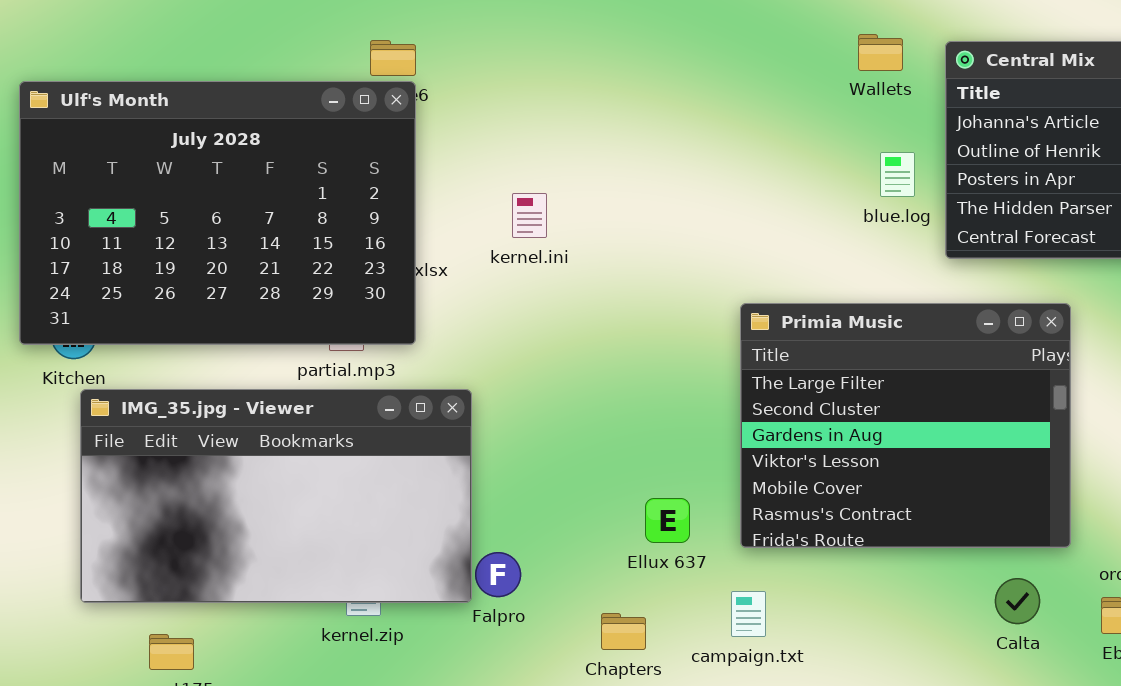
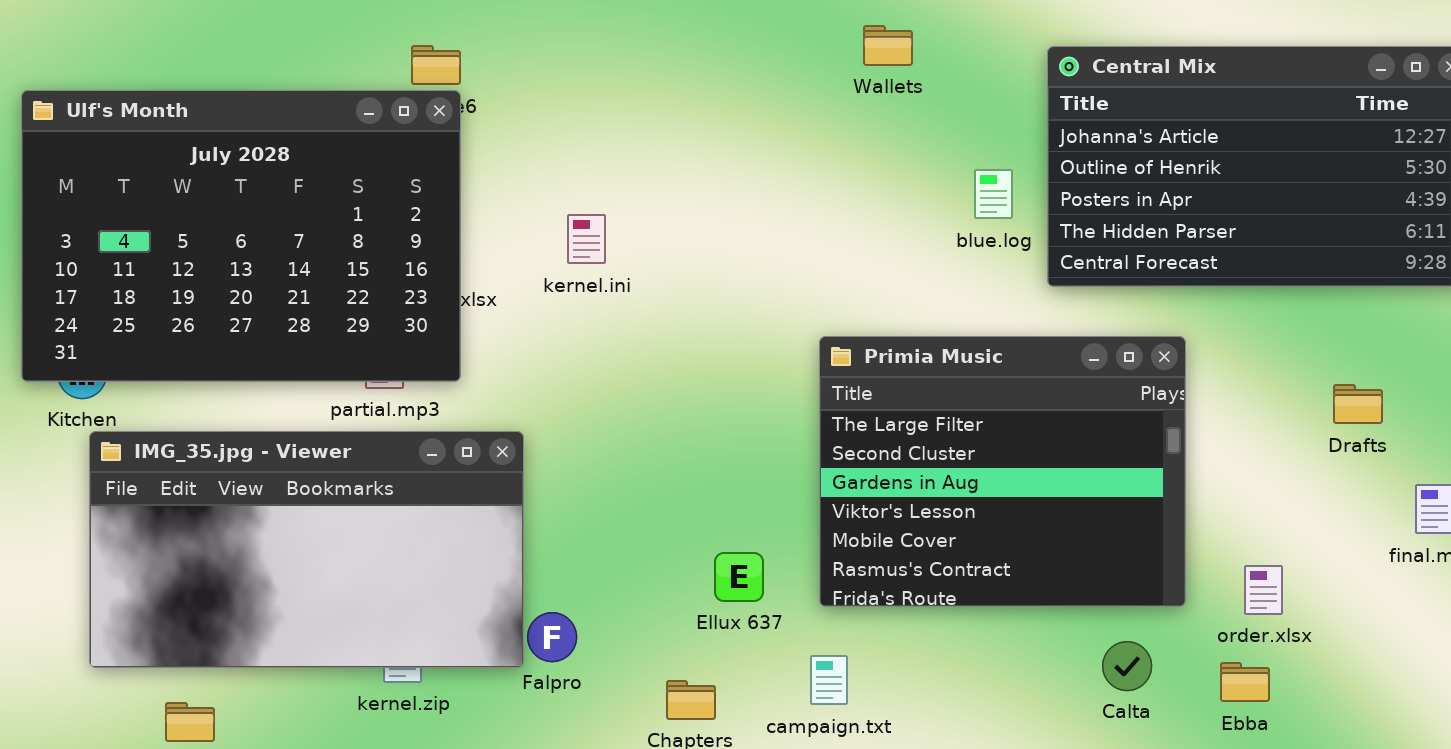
Wallets: [858,34,903,71] -> [863,25,913,66], moved

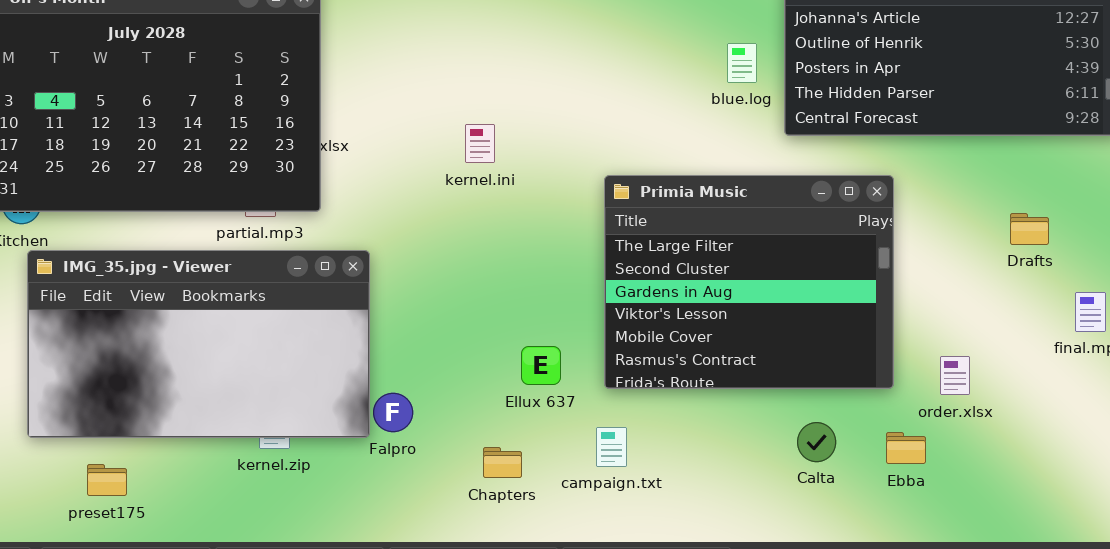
kernel.ini: [567,214,606,264] -> [465,124,495,163], moved
Calta: [1102,641,1152,691] -> [797,422,836,462], moved
Ebba: [1220,662,1270,702] -> [886,432,926,464], moved

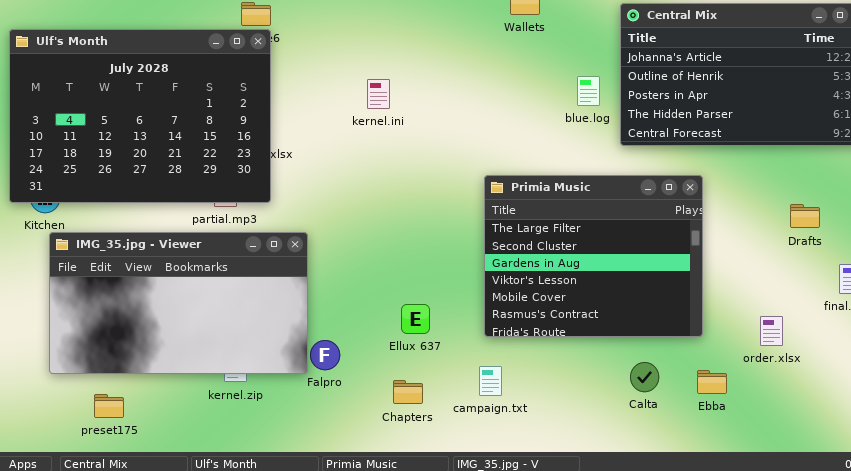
kernel.ini: [465,124,495,163] -> [367,79,390,109], moved
Ellux 637: [521,346,561,385] -> [401,304,430,334], moved
order.xlsx: [940,356,970,395] -> [760,316,783,346], moved

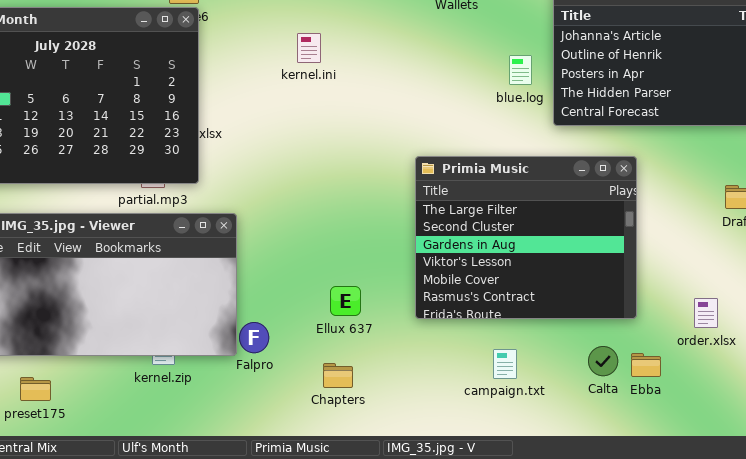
kernel.ini: [367,79,390,109] -> [297,33,321,63], moved
Calta: [630,362,659,392] -> [588,346,618,376], moved
campaign.txt: [479,366,502,396] -> [493,349,517,379], moved

